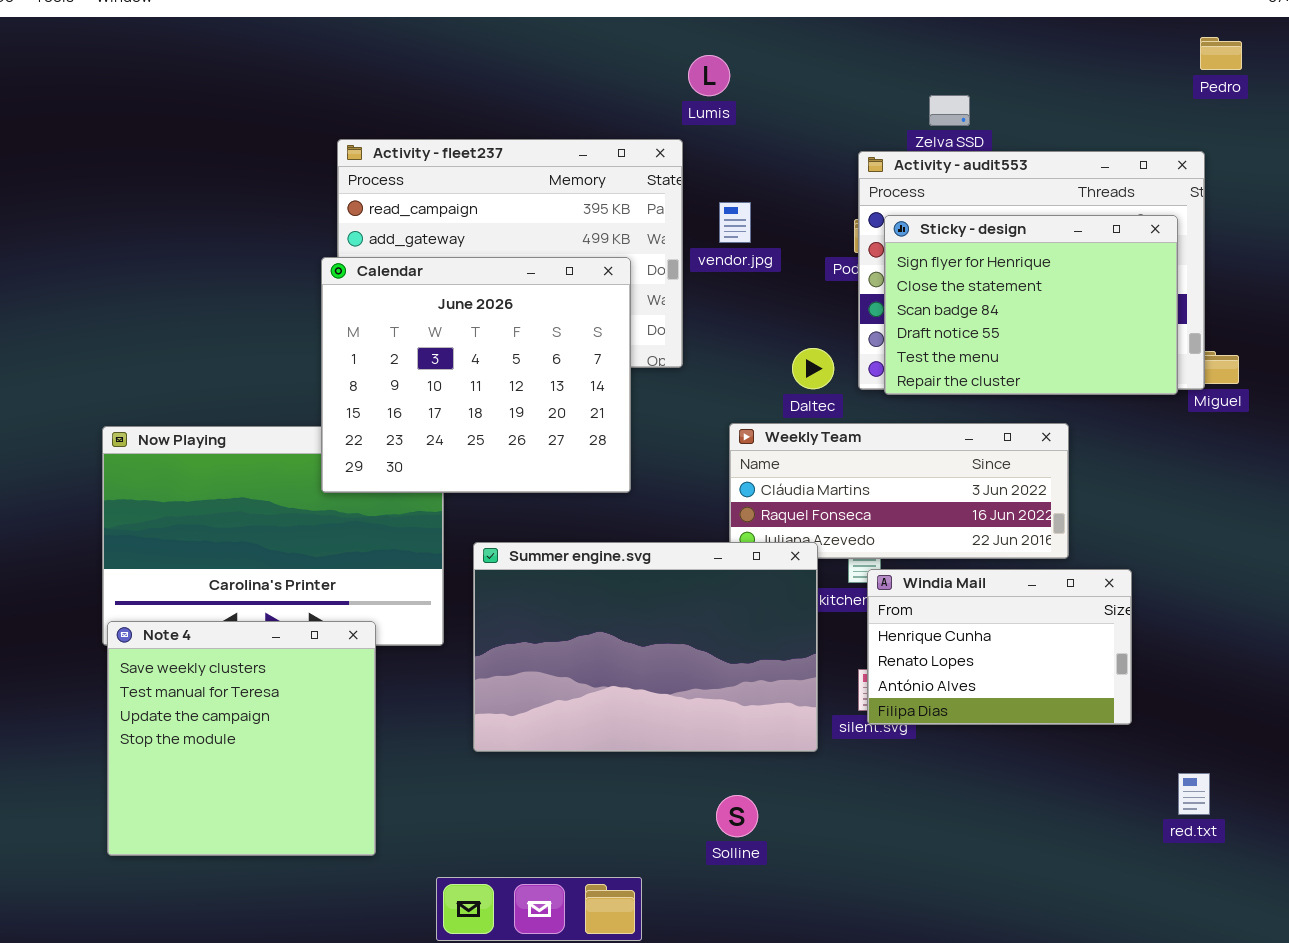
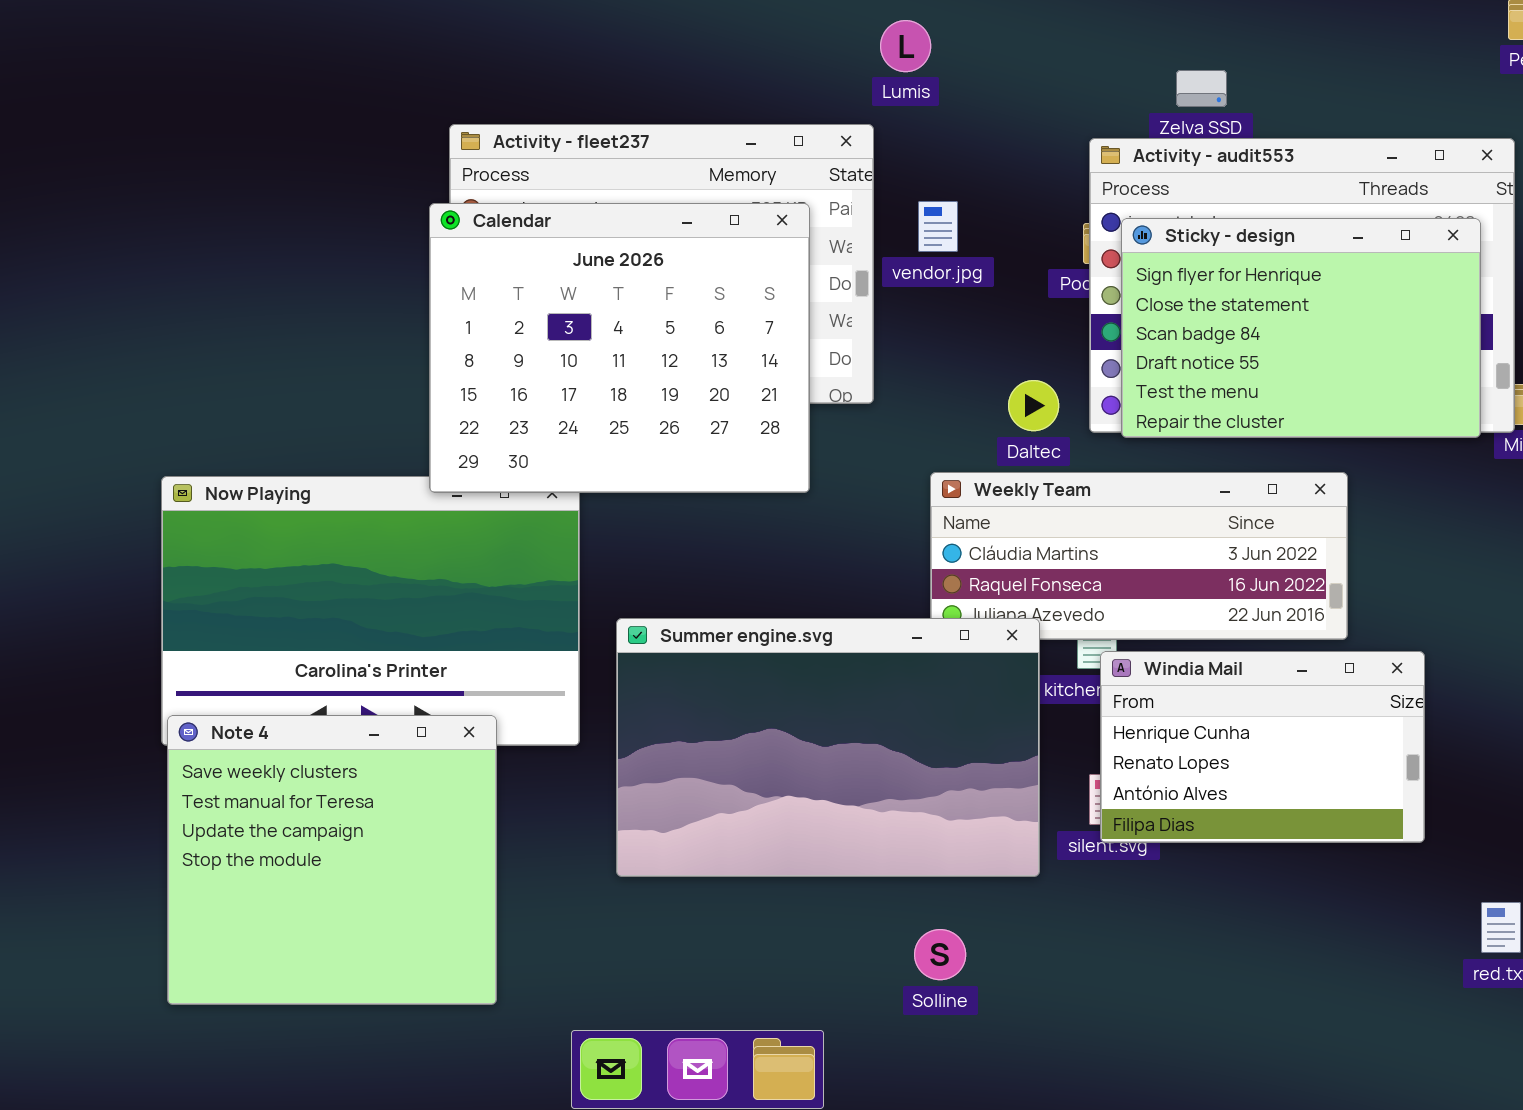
Calendar: [321,257,631,493] -> [429,203,810,493], moved

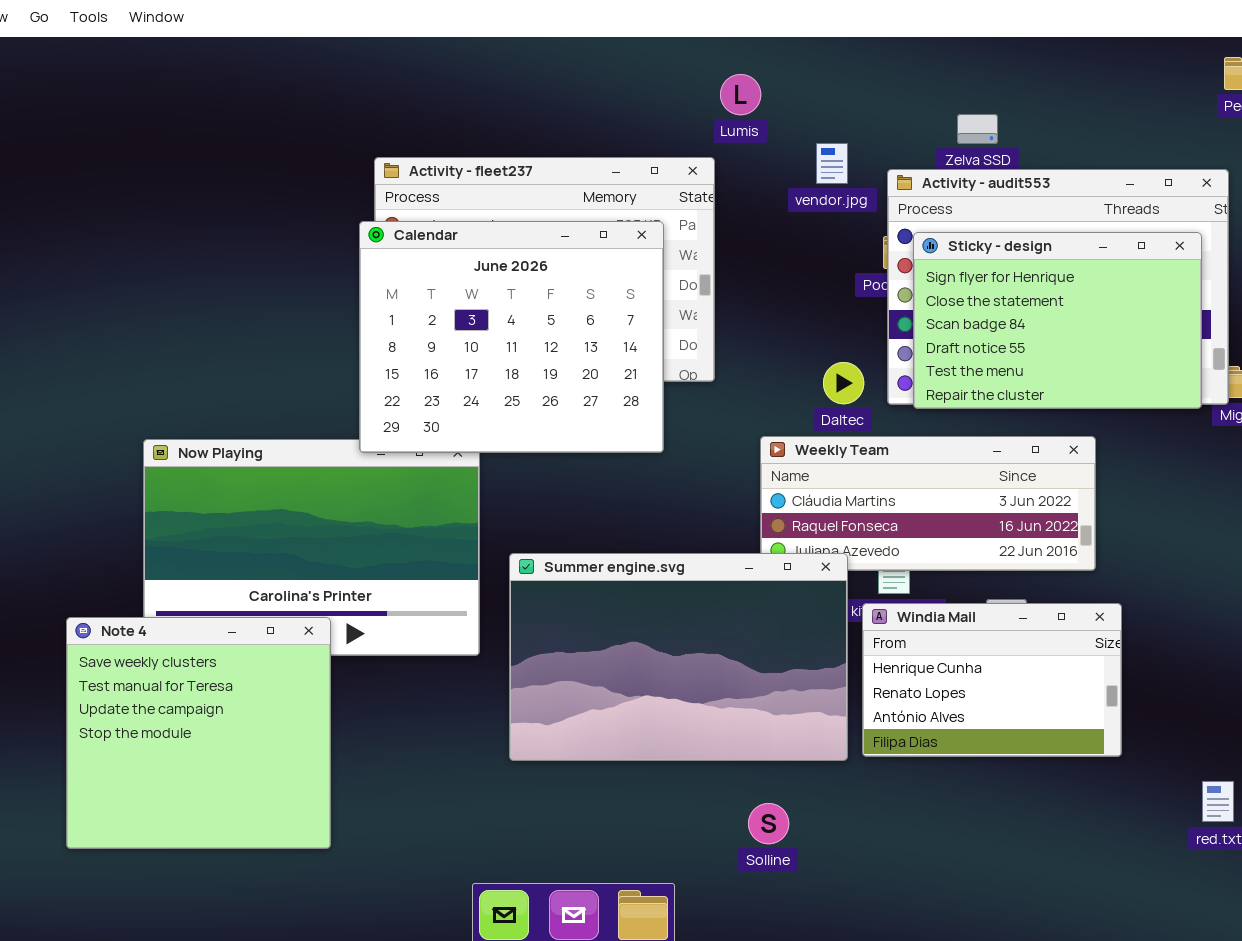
vendor.jpg: [918,201,958,252] -> [816,143,848,184], moved
Windia Mail: [1100,651,1425,843] -> [862,603,1122,757], moved
Note 4: [167,715,497,1005] -> [66,617,331,849], moved

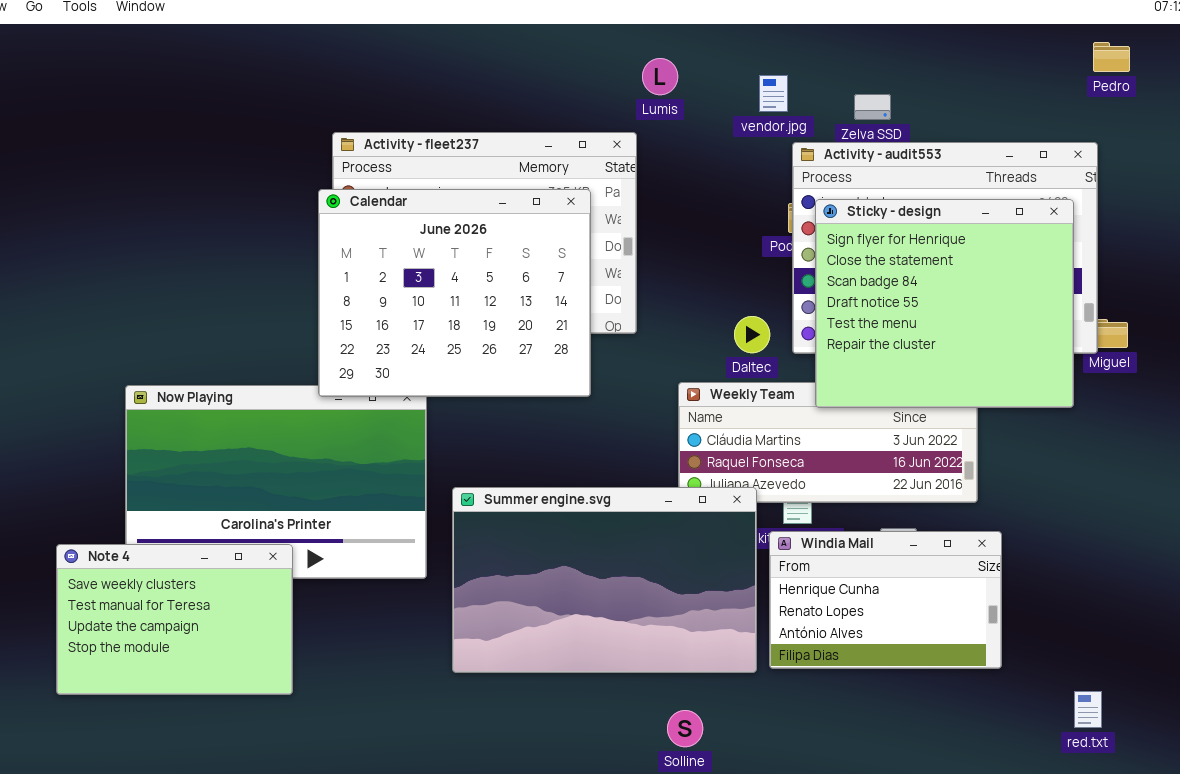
vendor.jpg: [816,143,848,184] -> [759,75,788,112], moved
Sticky - design: [913,232,1202,409] -> [815,199,1074,408], resized
Note 4: [66,617,331,849] -> [56,544,293,695], resized

